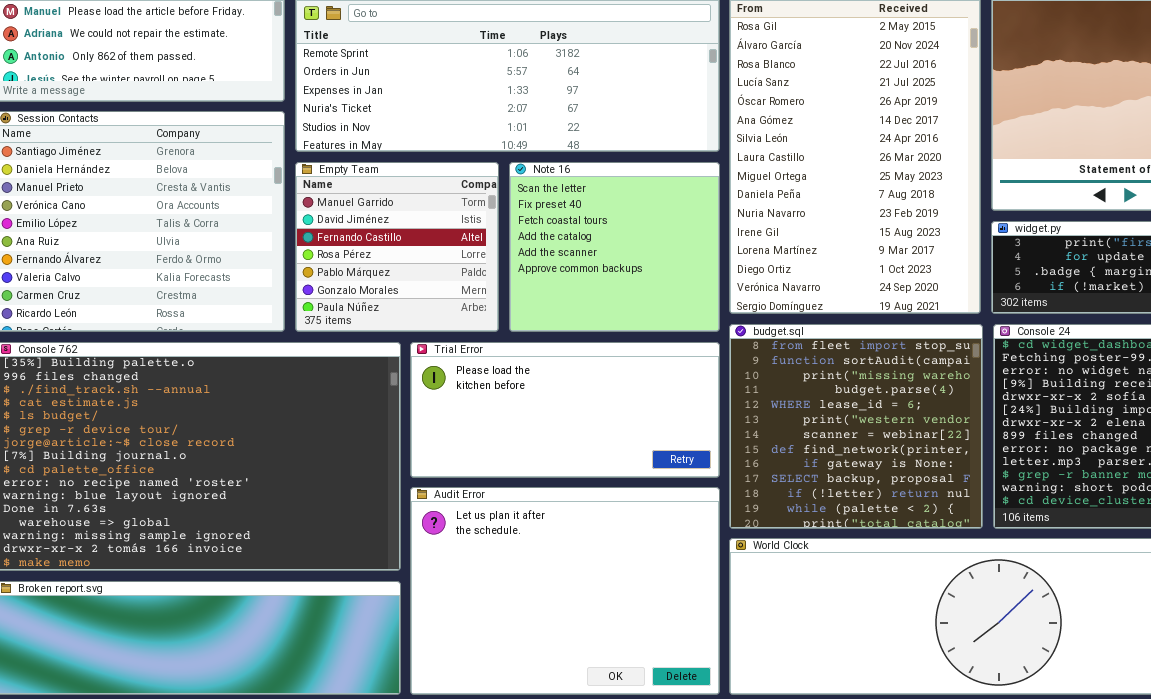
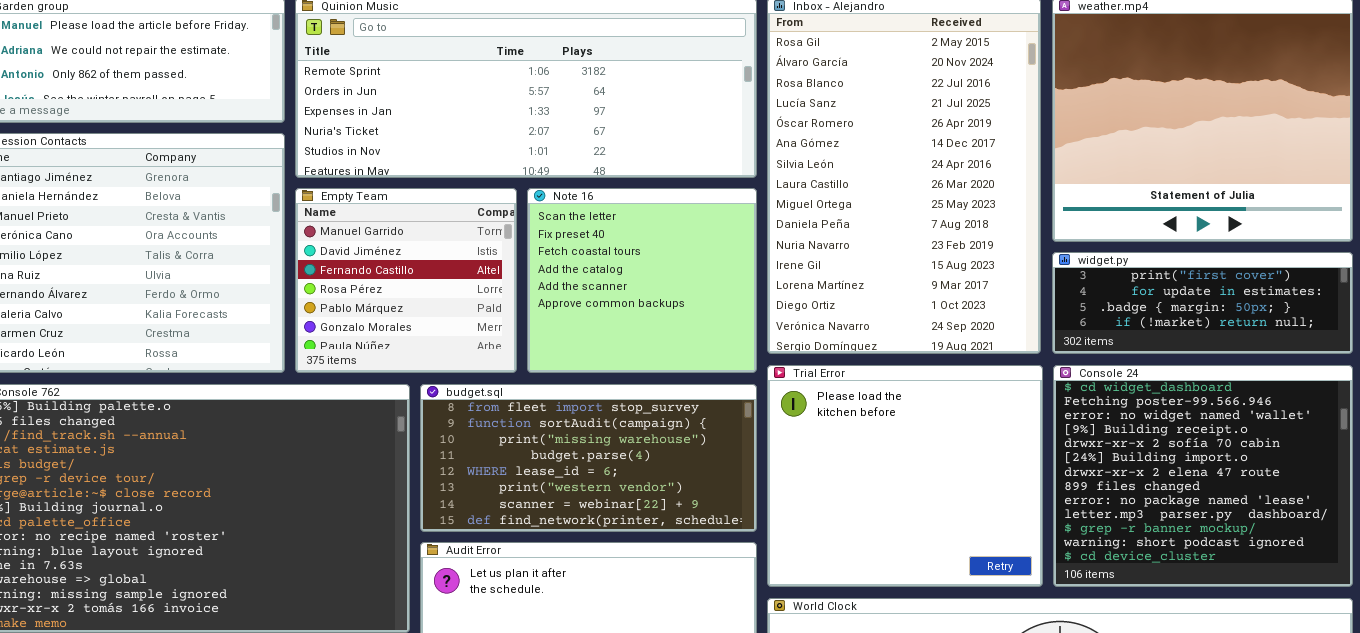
budget.sql: [729,324,983,529] -> [420,384,757,532], moved, resized
Trial Error: [410,342,720,478] -> [767,365,1043,587], moved, resized

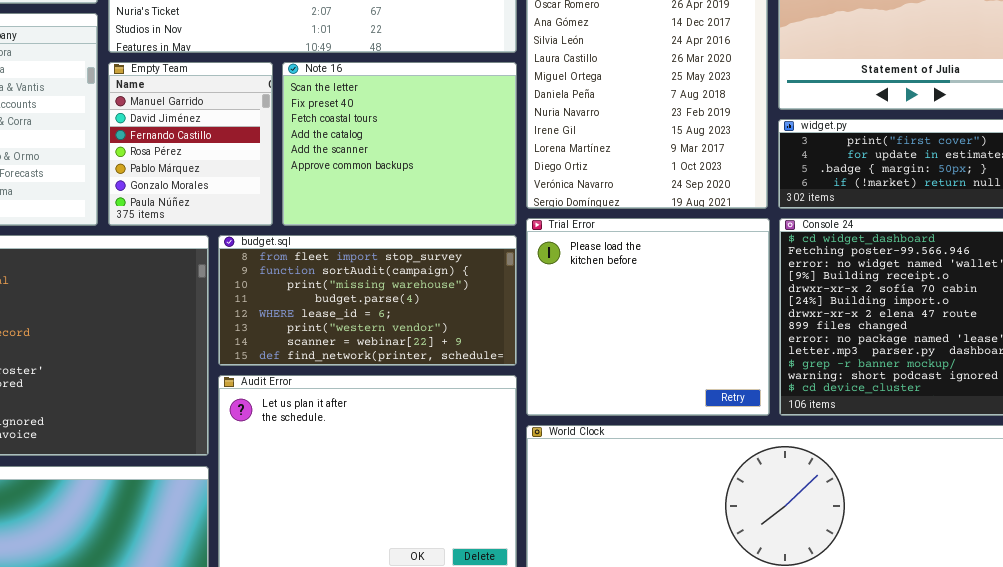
Empty Team: [295,188,517,373] -> [108,62,273,226], resized
Note 16: [527,188,757,373] -> [282,62,517,226], resized

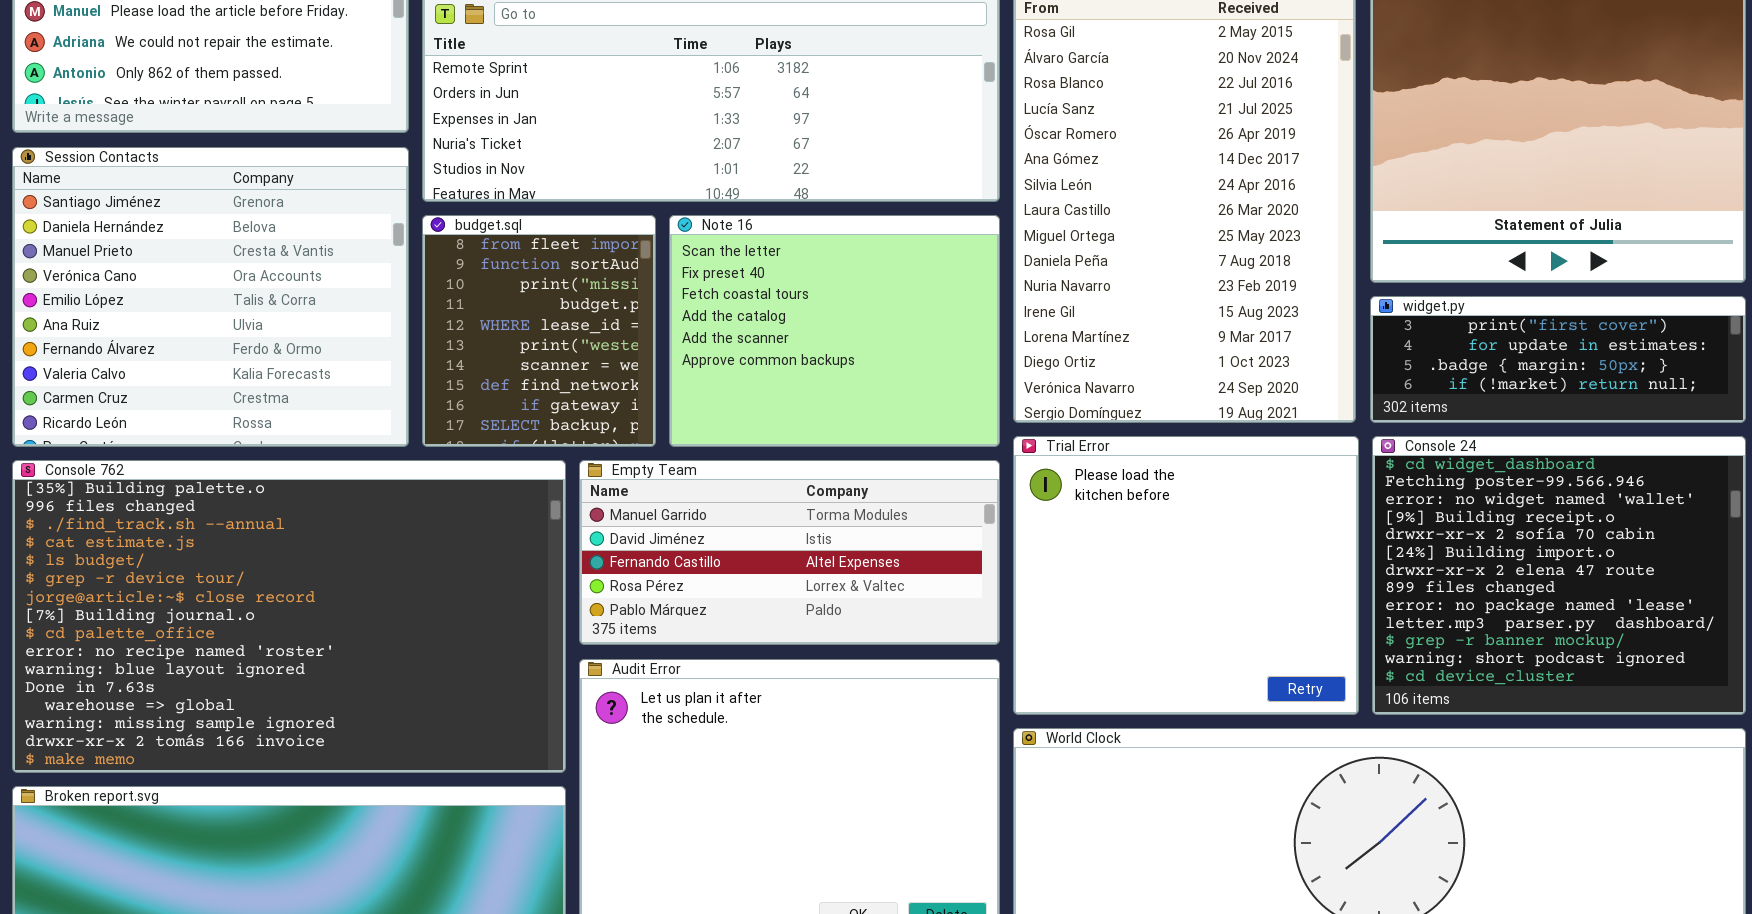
Empty Team: [108,62,273,226] -> [579,460,1000,645], moved, resized
budget.sql: [218,235,517,366] -> [422,215,656,447], moved, resized

